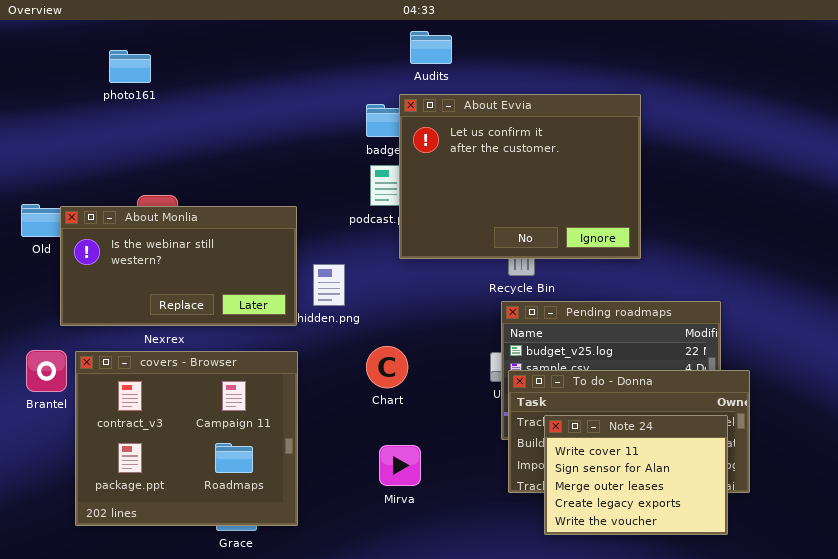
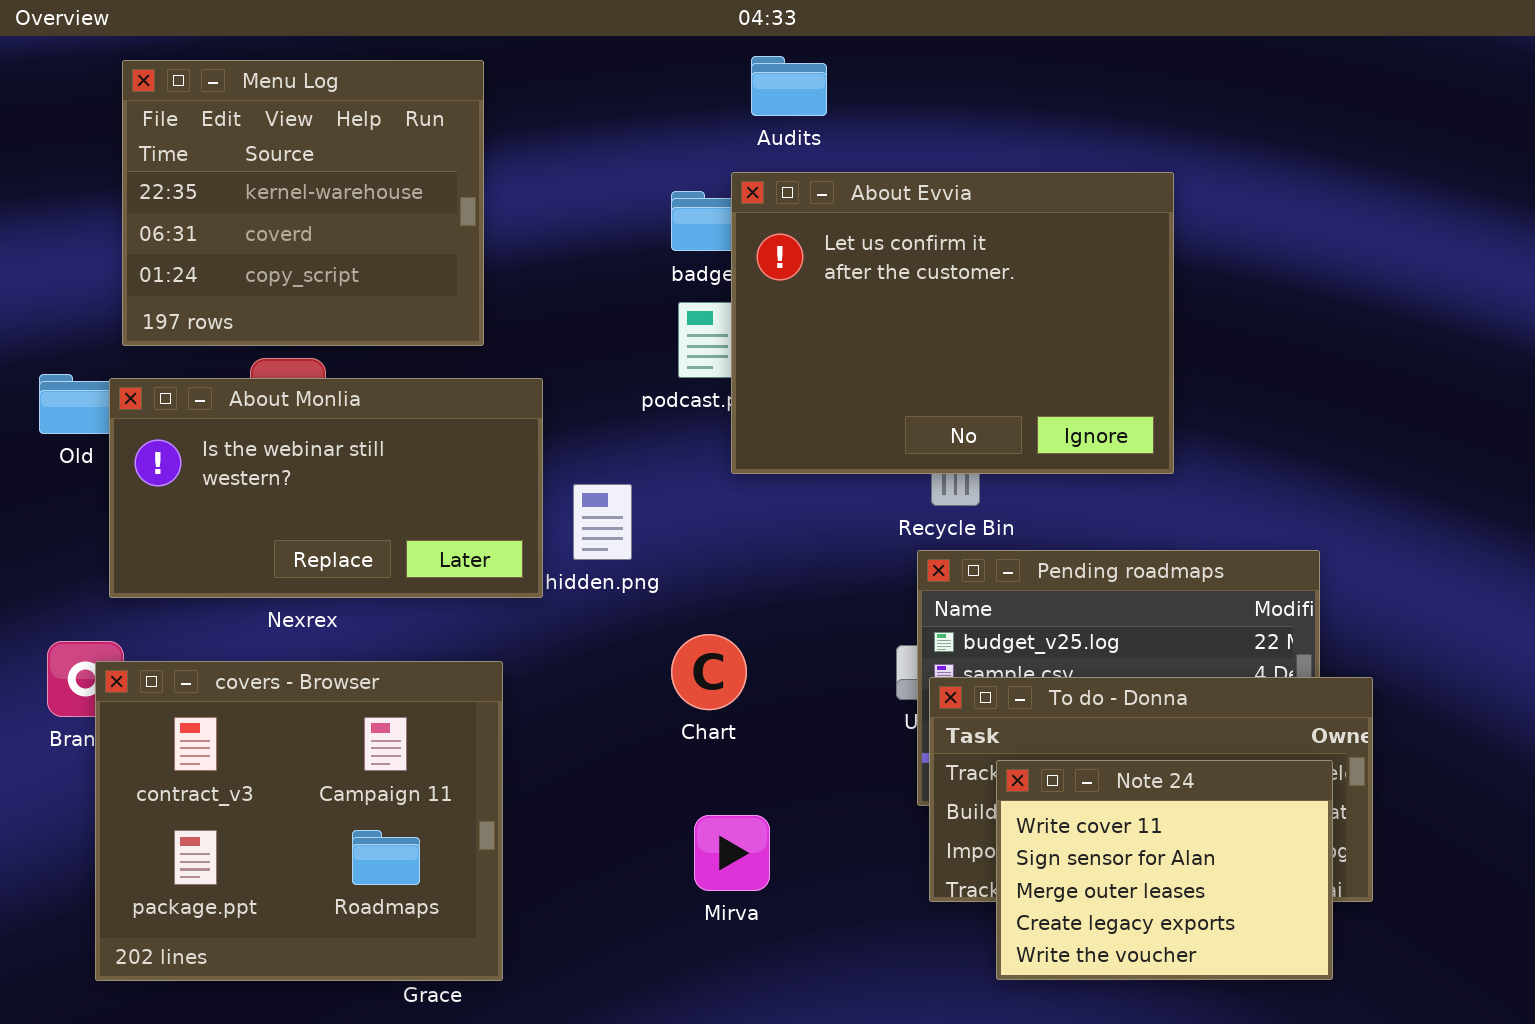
Menu Log: none -> [122,60,484,346], opened
covers - Browser: [75,351,298,526] -> [95,661,503,981], moved

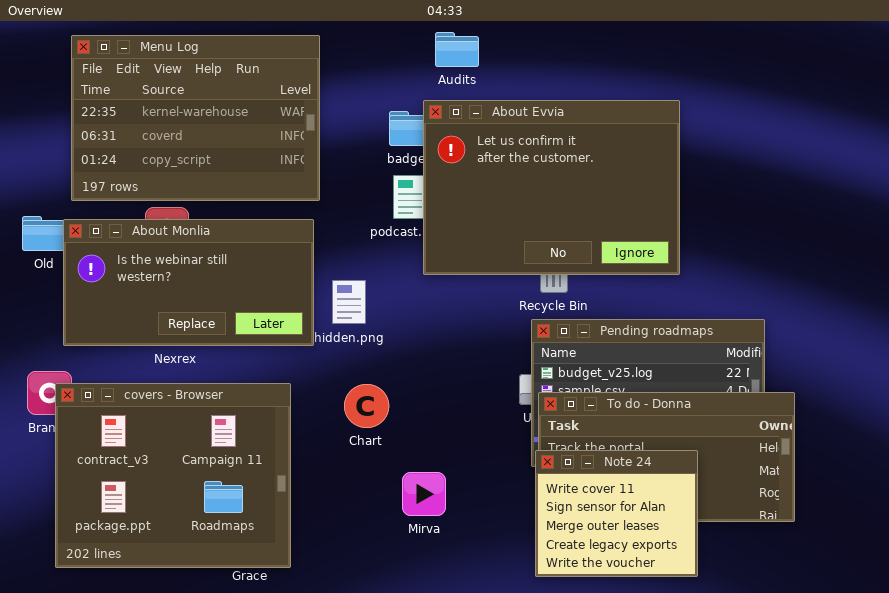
Menu Log: [122,60,484,346] -> [71,35,320,201], resized
Chart: [671,634,747,710] -> [344,384,389,428], moved
Note 24: [996,760,1333,980] -> [535,450,698,577], moved, resized

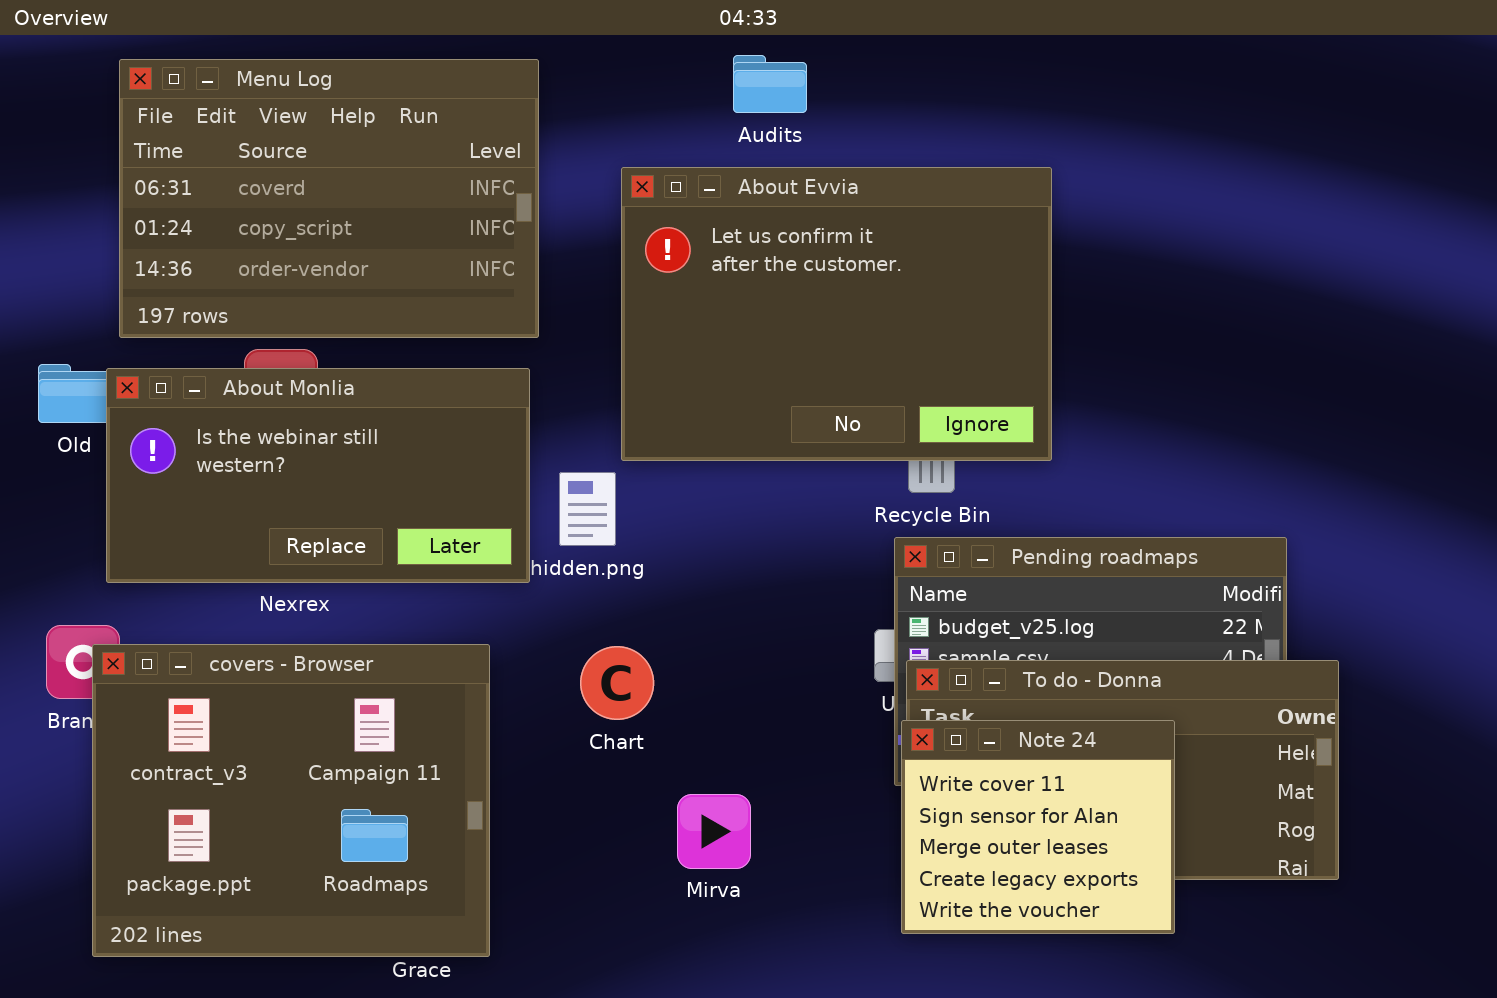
Menu Log: [71,35,320,201] -> [119,59,539,338], scrolled down 1 row
About Evvia: [423,100,680,275] -> [621,167,1052,461], moved
Note 24: [535,450,698,577] -> [901,720,1175,934], moved

